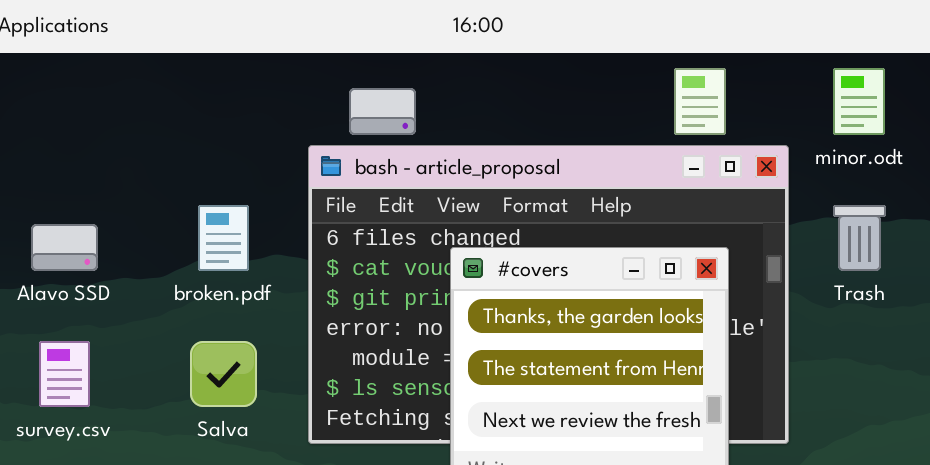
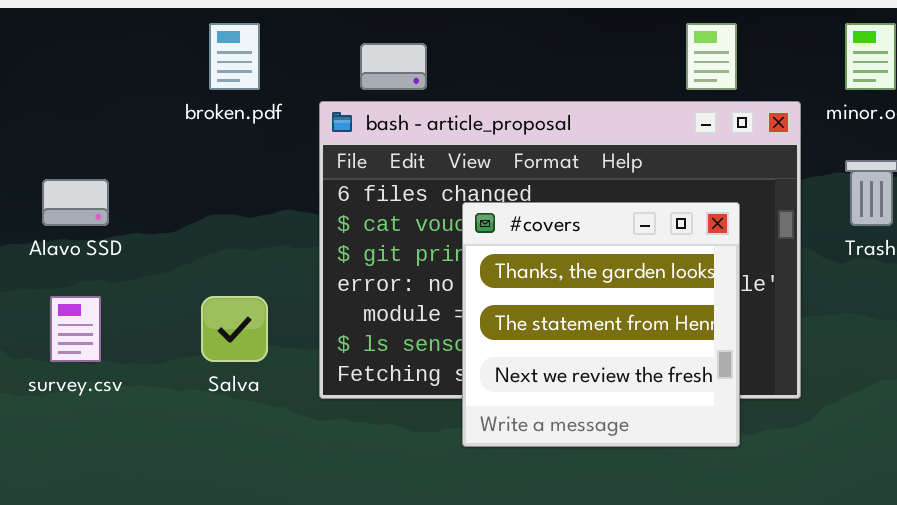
broken.pdf: [198,205,249,271] -> [209,23,260,90], moved

